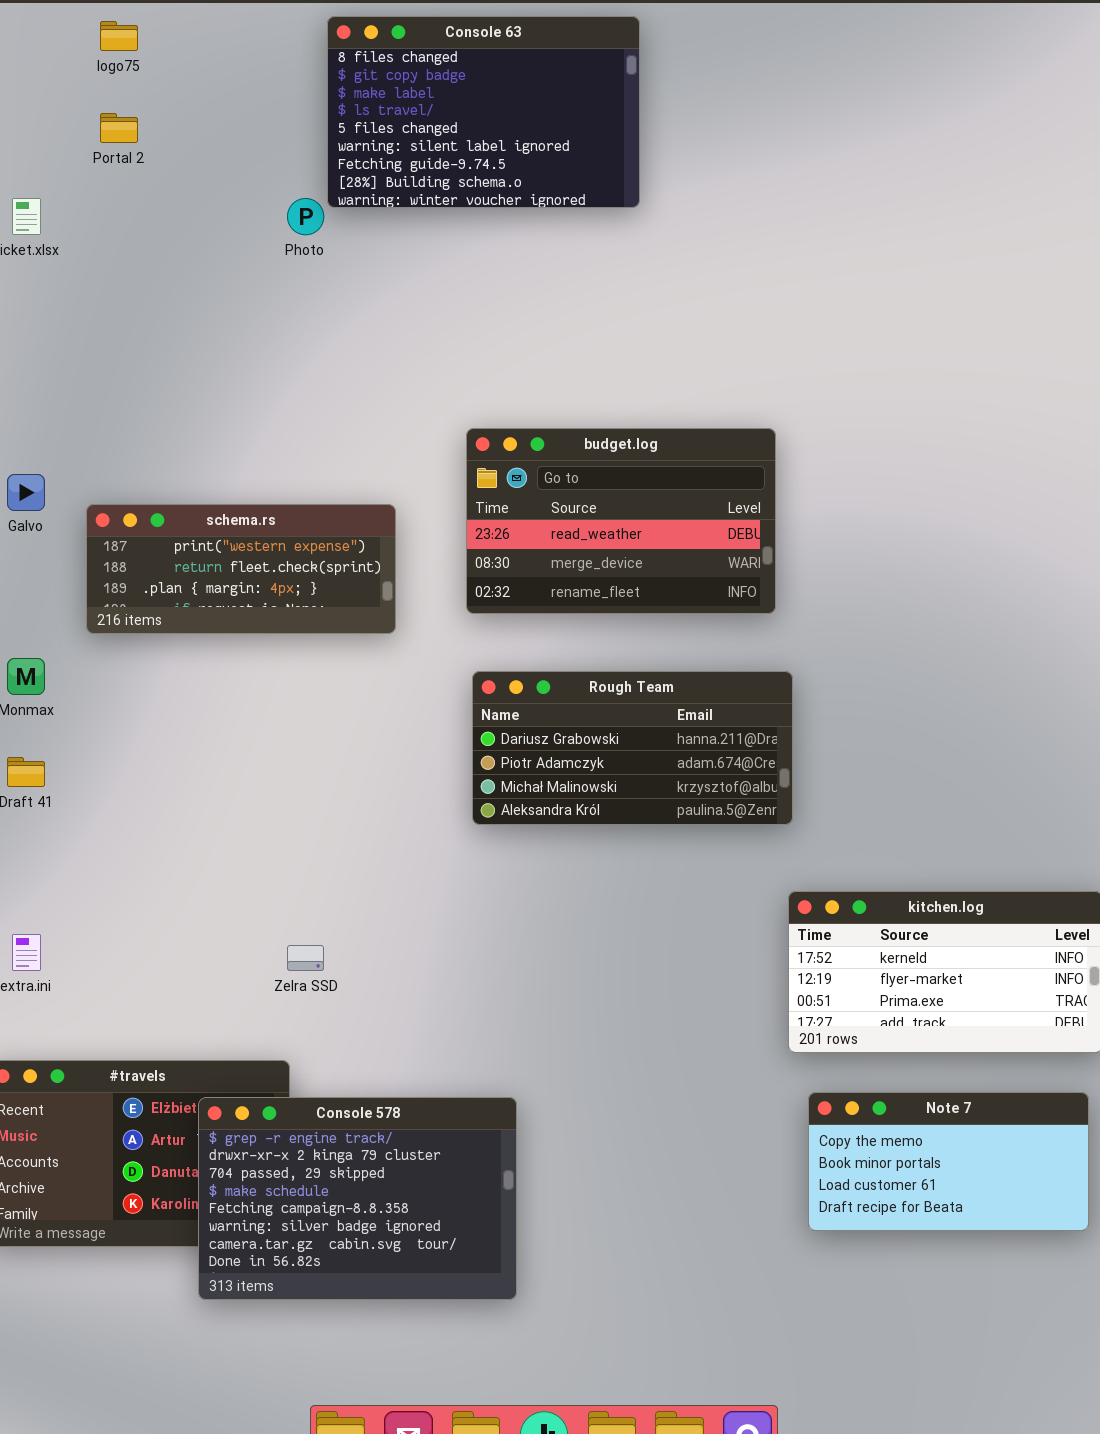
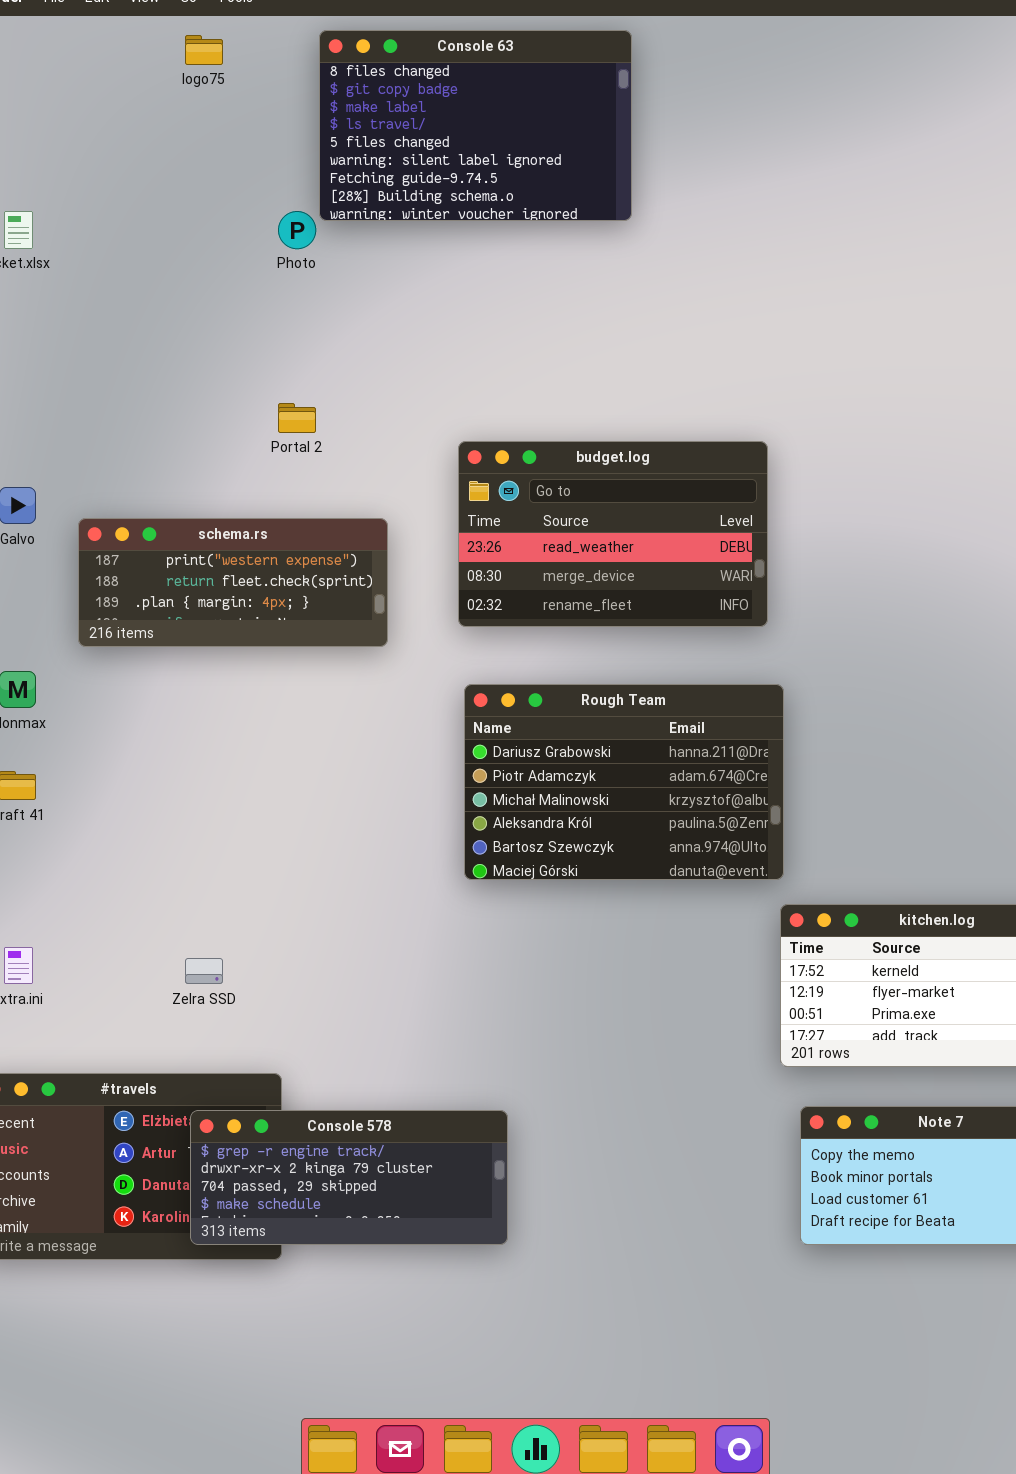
logo75: [100,21,138,51] -> [185,35,223,65], moved
Portal 2: [100,113,138,143] -> [278,403,316,433], moved
Rough Team: [472,671,793,825] -> [464,684,784,880], resized
Zelra SSD: [287,945,324,971] -> [185,958,223,984], moved
Console 578: [198,1097,517,1300] -> [190,1110,508,1245], resized

